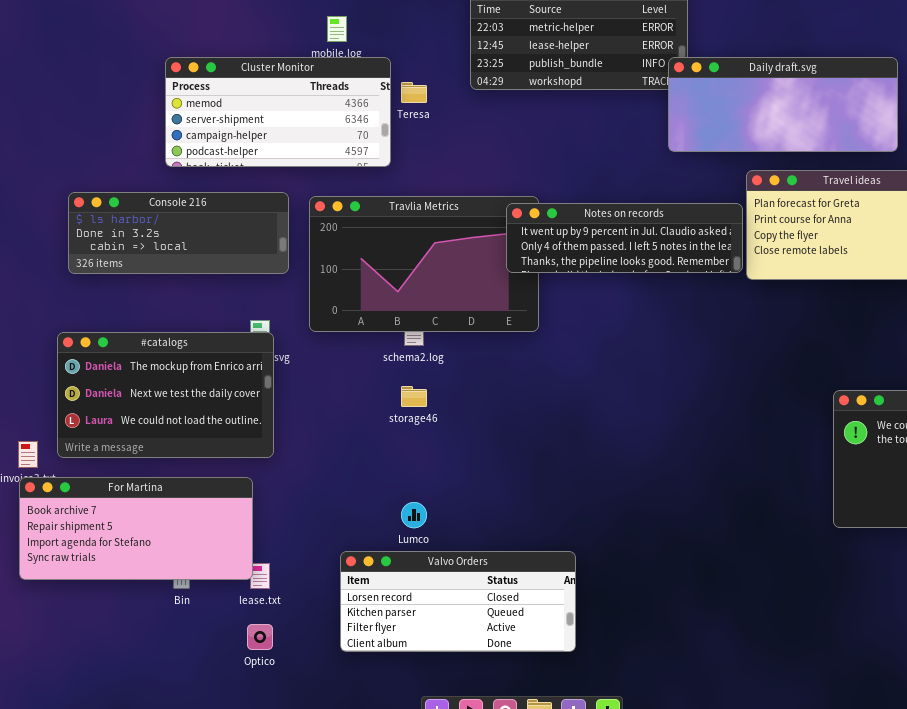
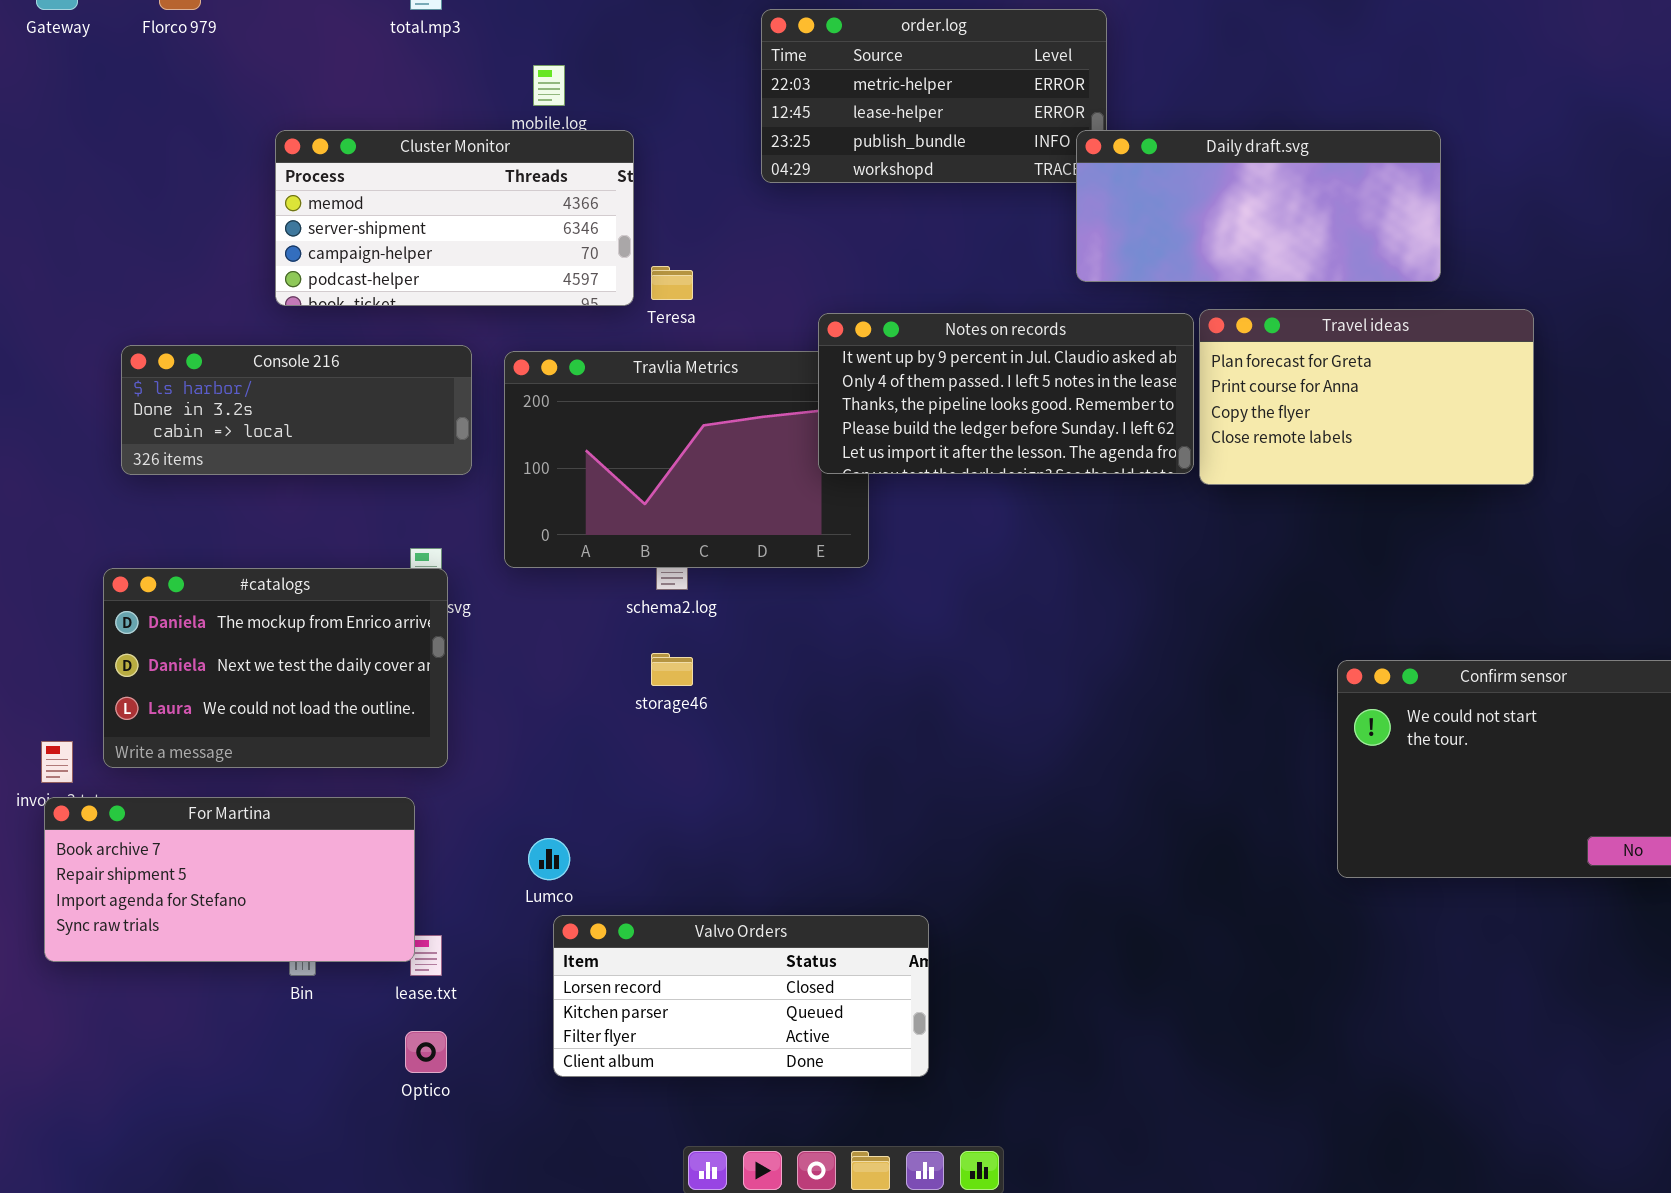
Teresa: [401,82,427,103] -> [651,266,693,300], moved
Notes on records: [506,203,743,273] -> [818,313,1194,474], resized
Lumco: [401,502,427,528] -> [528,838,570,880], moved

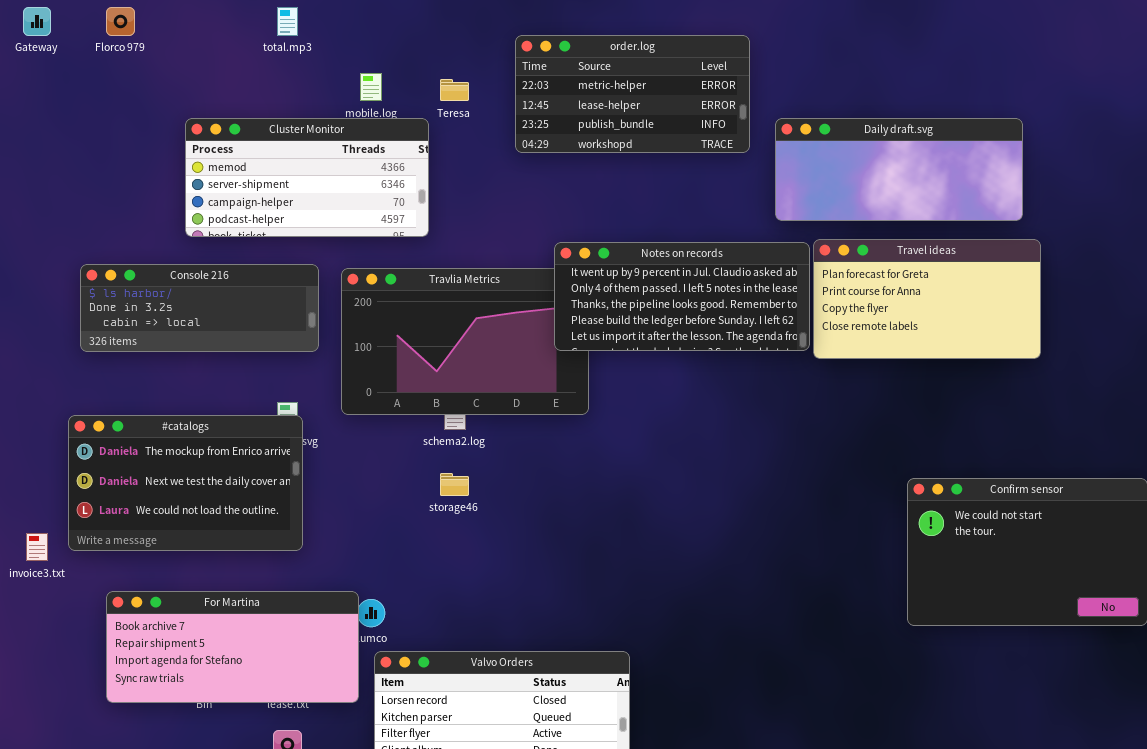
Daily draft.svg: [1076,130,1441,282] -> [775,118,1023,221], moved
Teresa: [651,266,693,300] -> [440,79,469,101], moved
For Martina: [44,797,415,962] -> [106,591,359,703], moved

